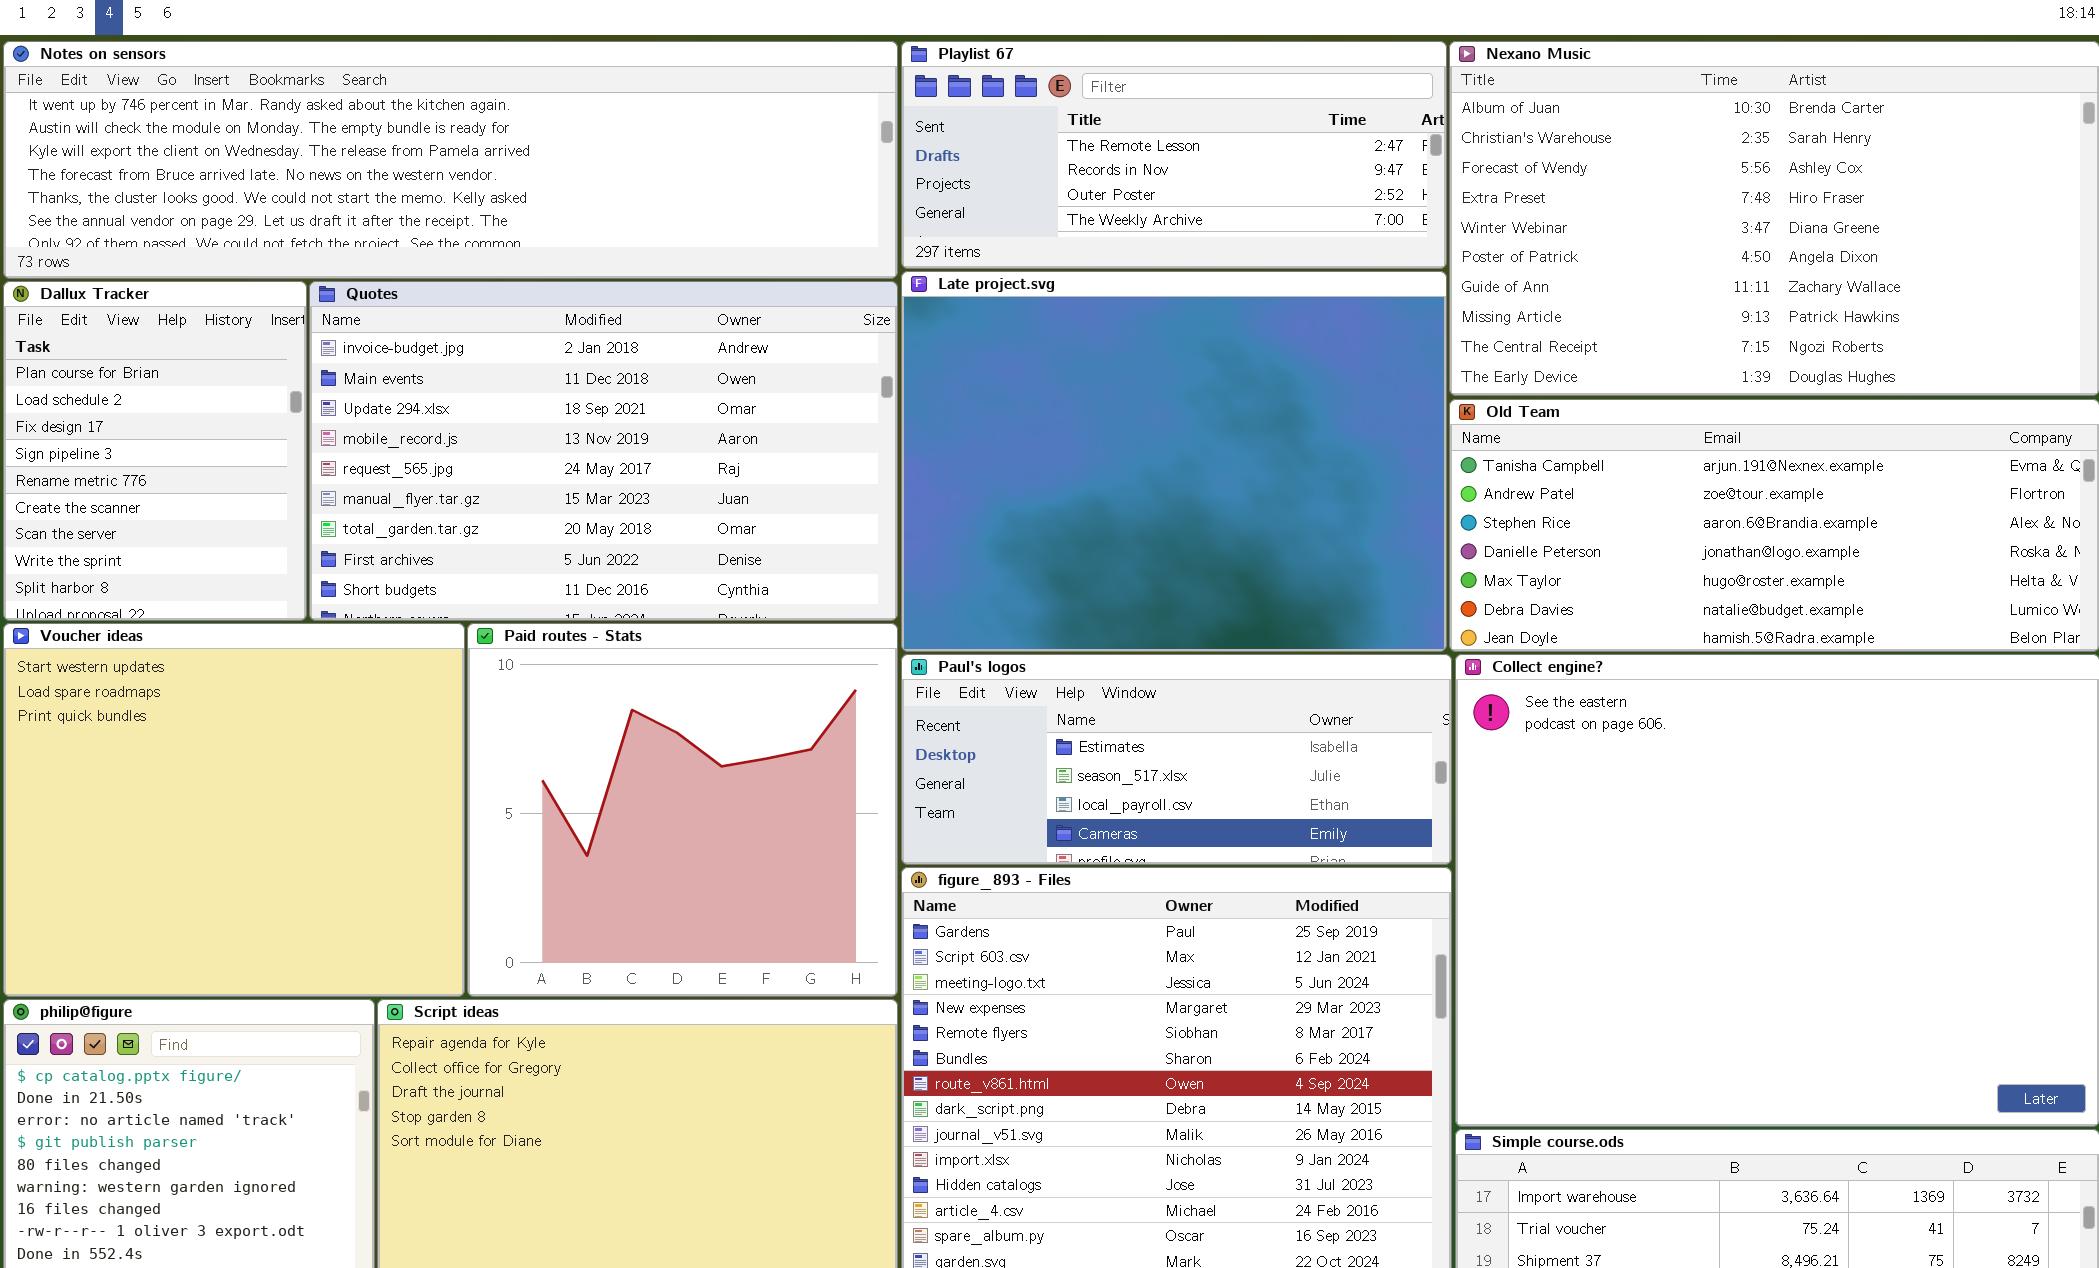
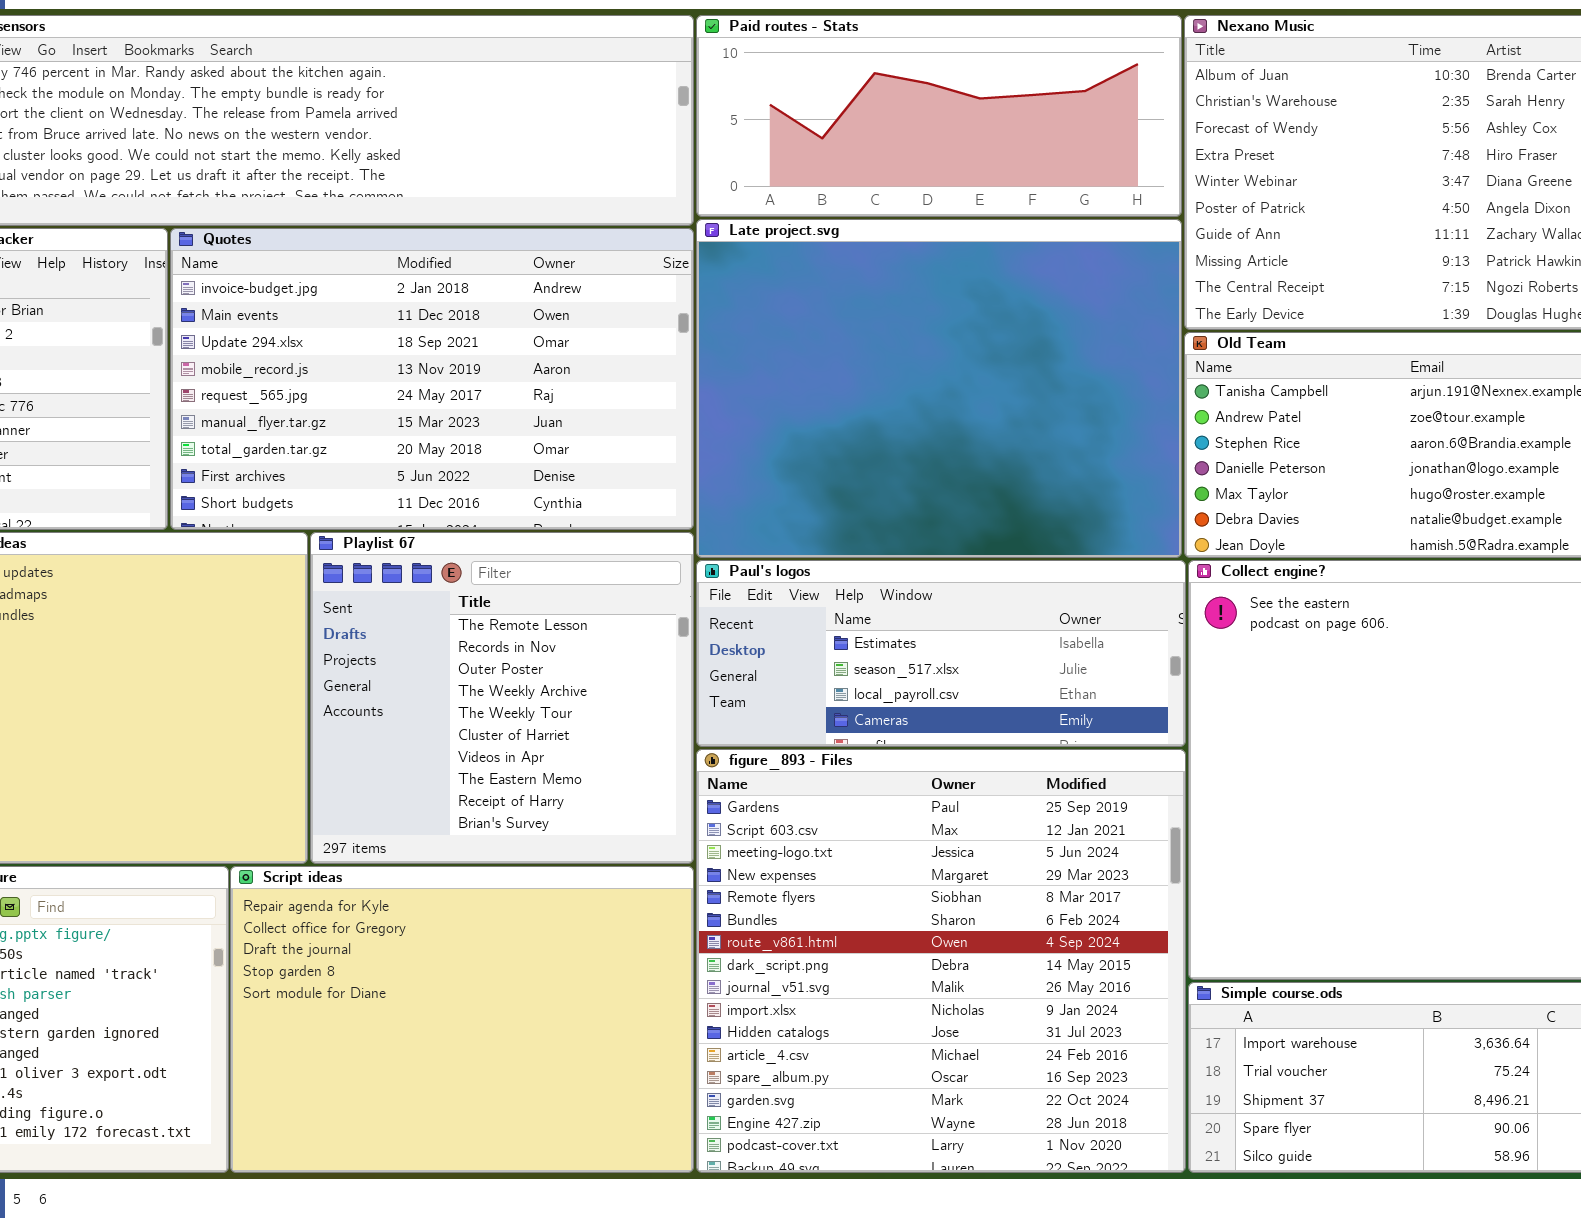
Playlist 67: [901,41,1447,269] -> [310,532,694,864], moved, resized
Paid routes - Stats: [467,623,898,997] -> [696,15,1182,217], moved, resized

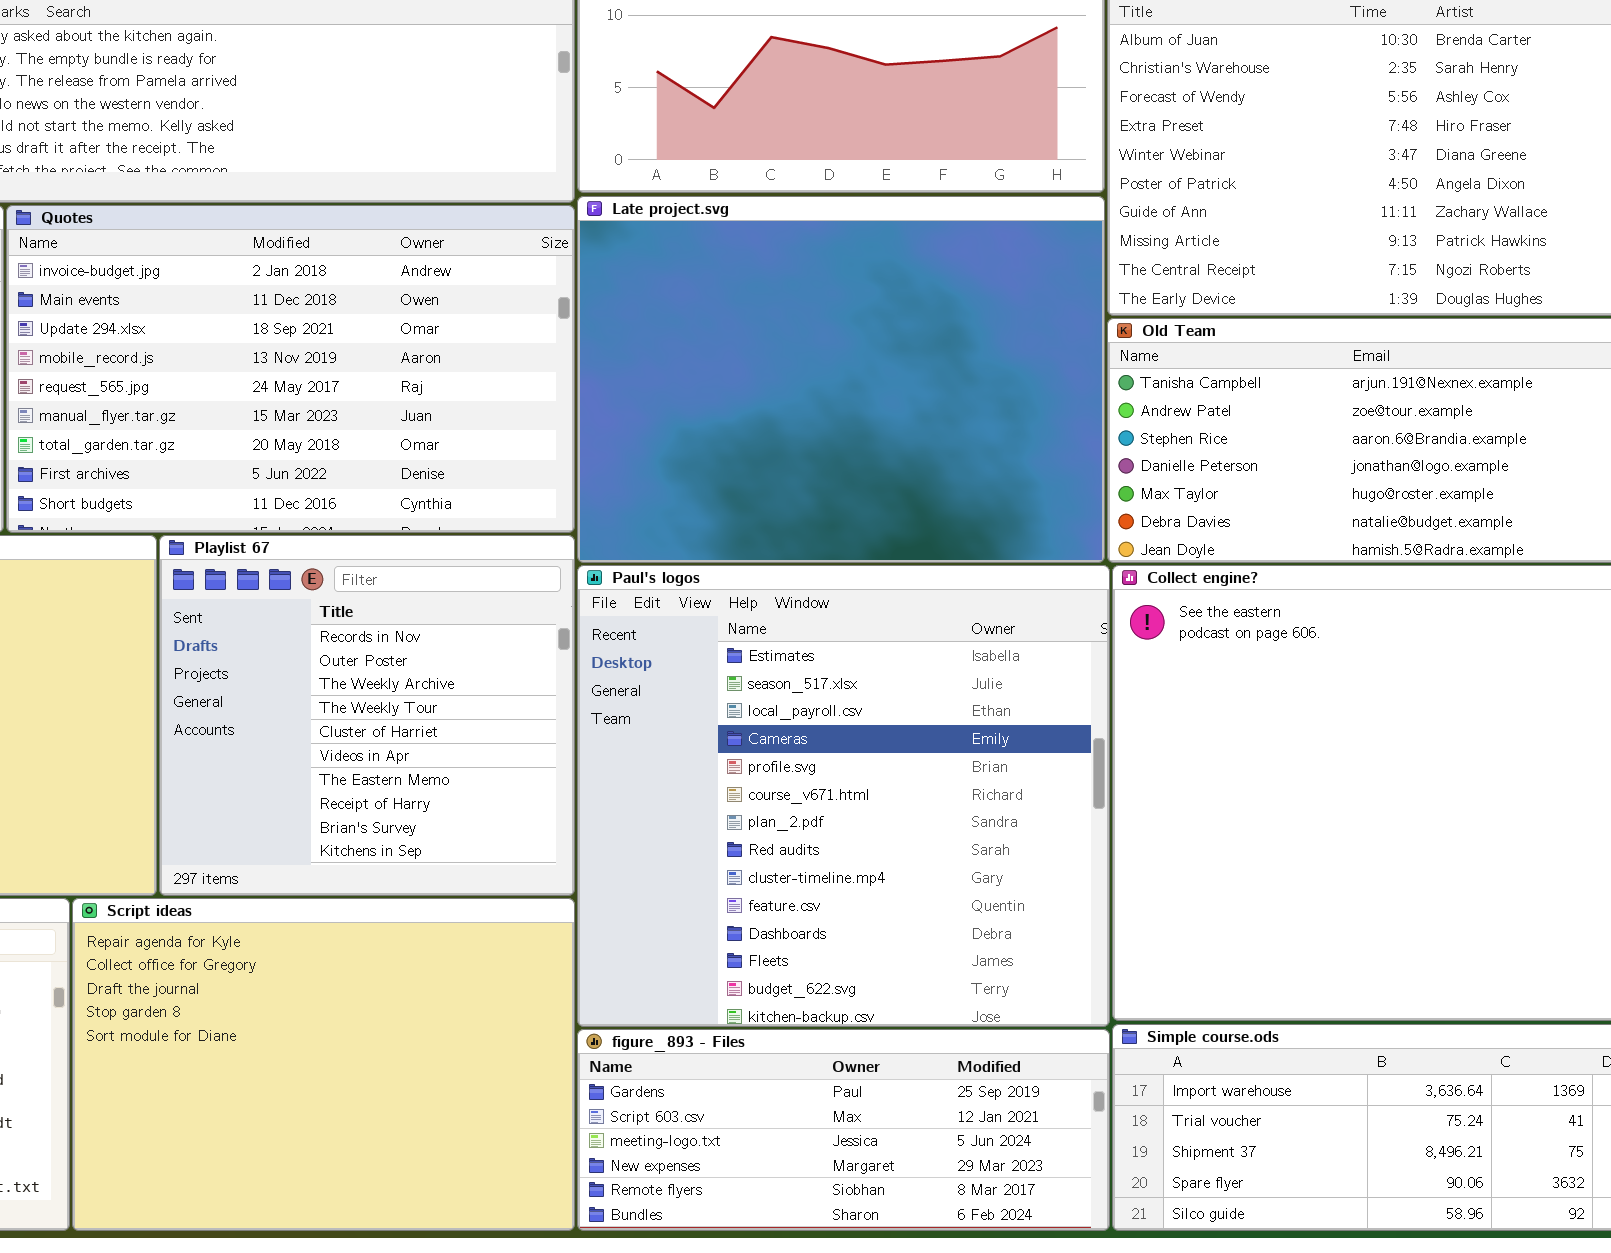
Playlist 67: [310,532,694,864] -> [159,535,575,896], scrolled down 1 row
Paul's logos: [696,560,1186,747] -> [577,565,1110,1027], resized
figure_893 - Files: [696,749,1186,1173] -> [577,1029,1110,1231], resized

